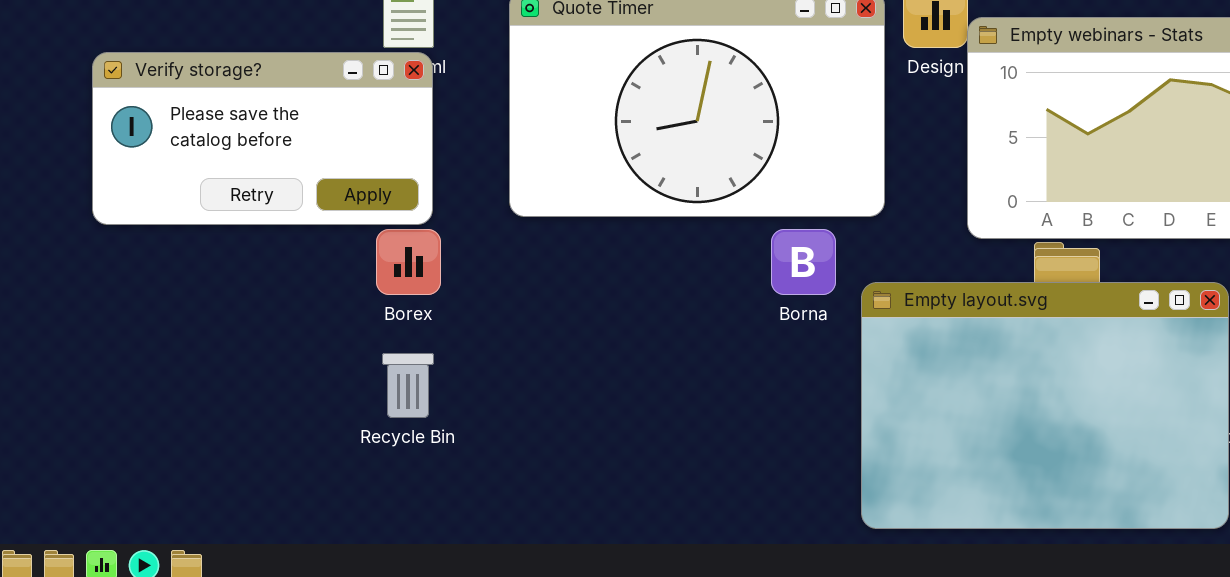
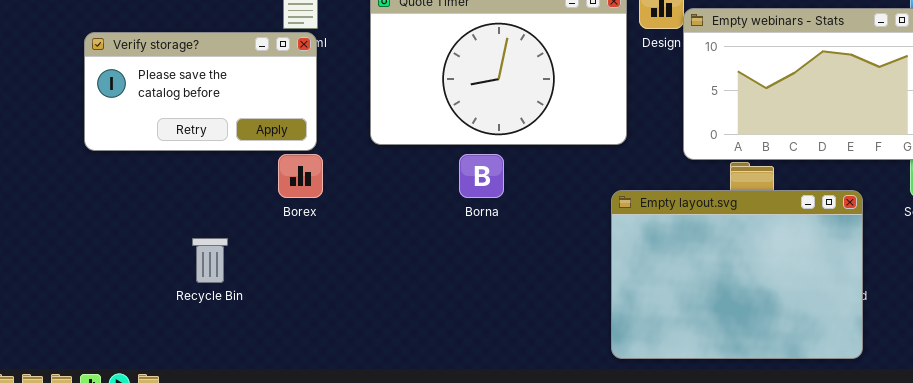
Borna: [771,229,836,295] -> [459,154,504,198], moved
Recycle Bin: [382,353,434,418] -> [192,238,228,283], moved

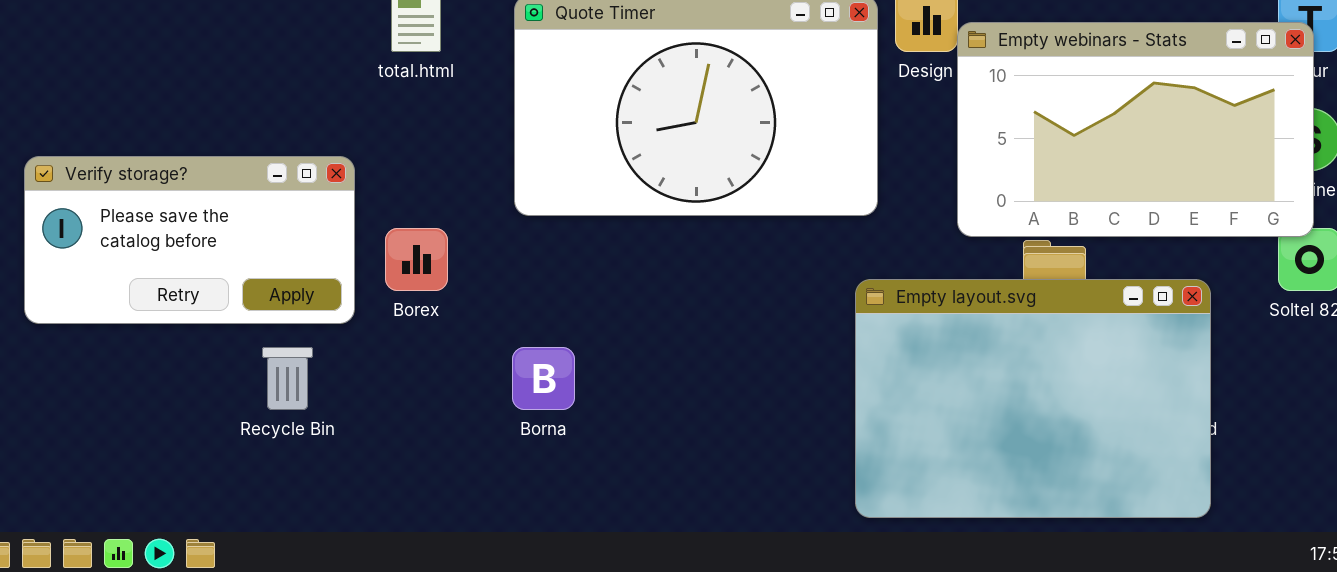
Verify storage?: [84,32,317,151] -> [24,156,355,324], moved
Borna: [459,154,504,198] -> [512,347,575,410], moved

